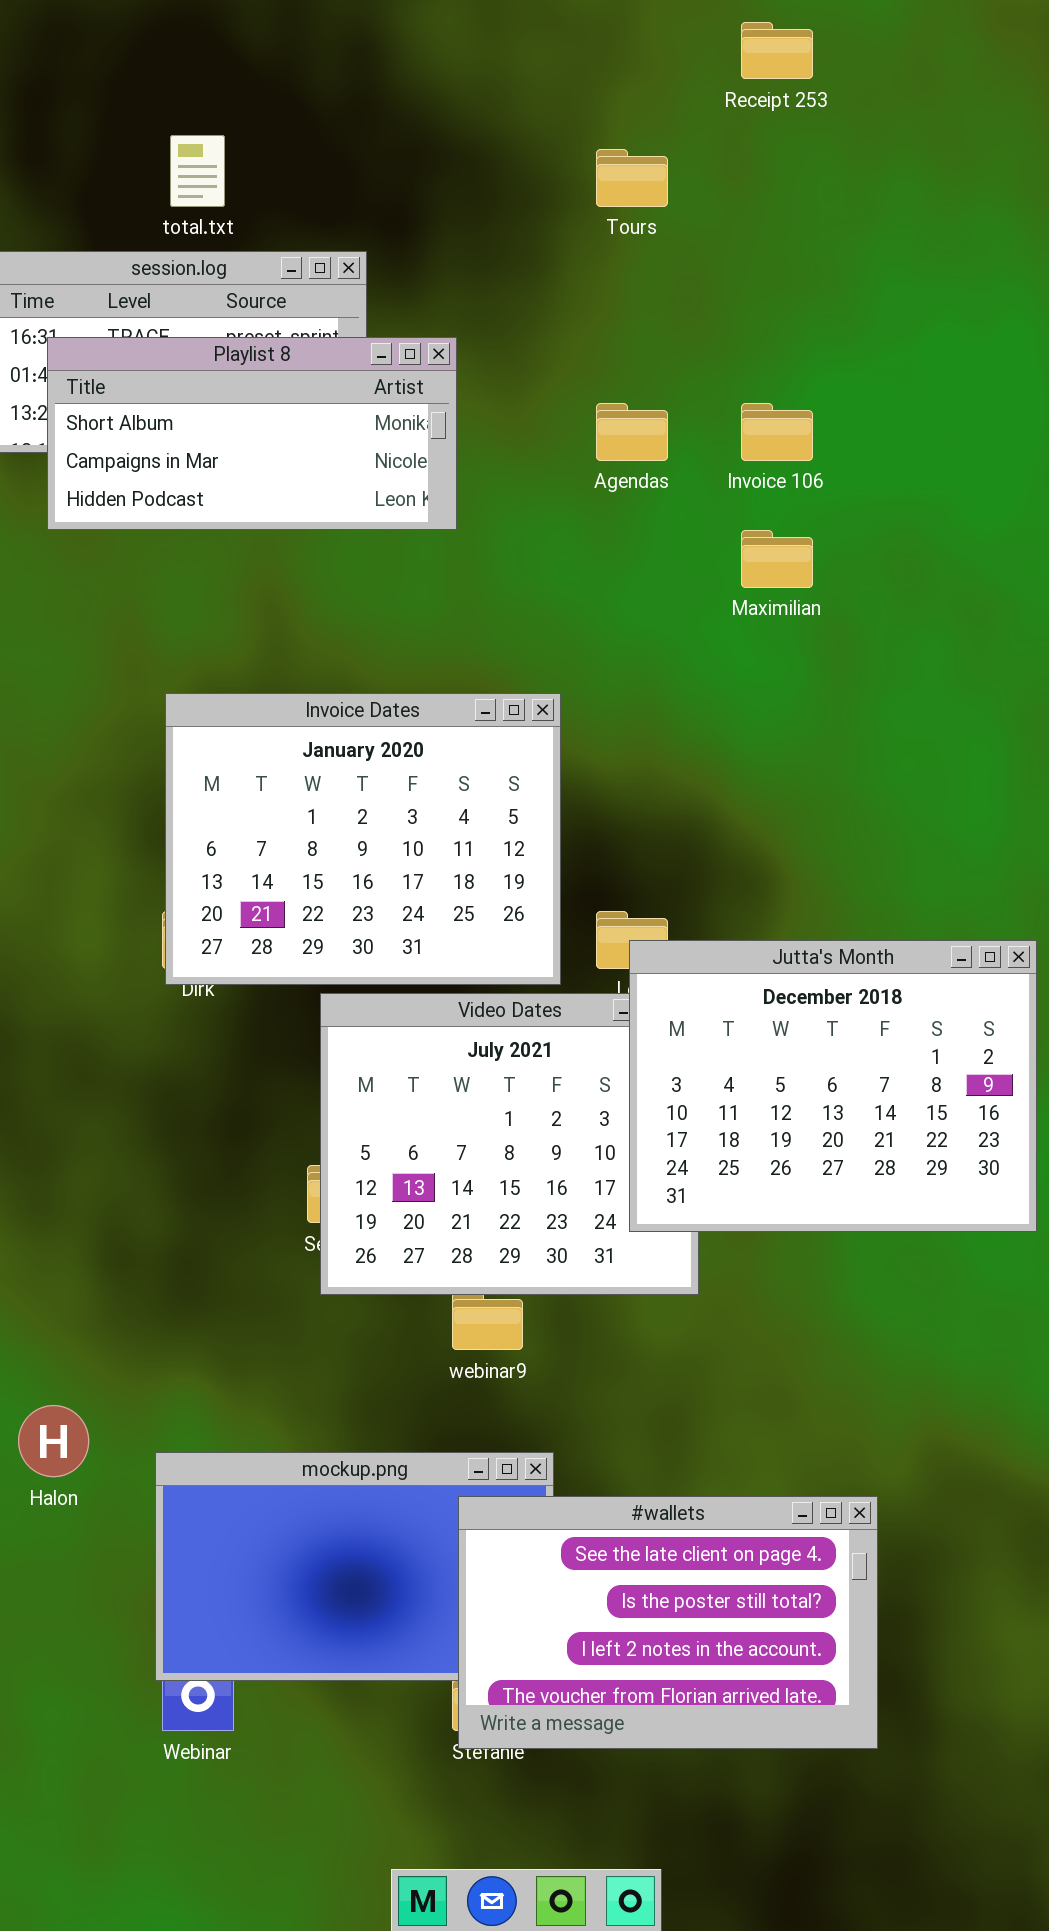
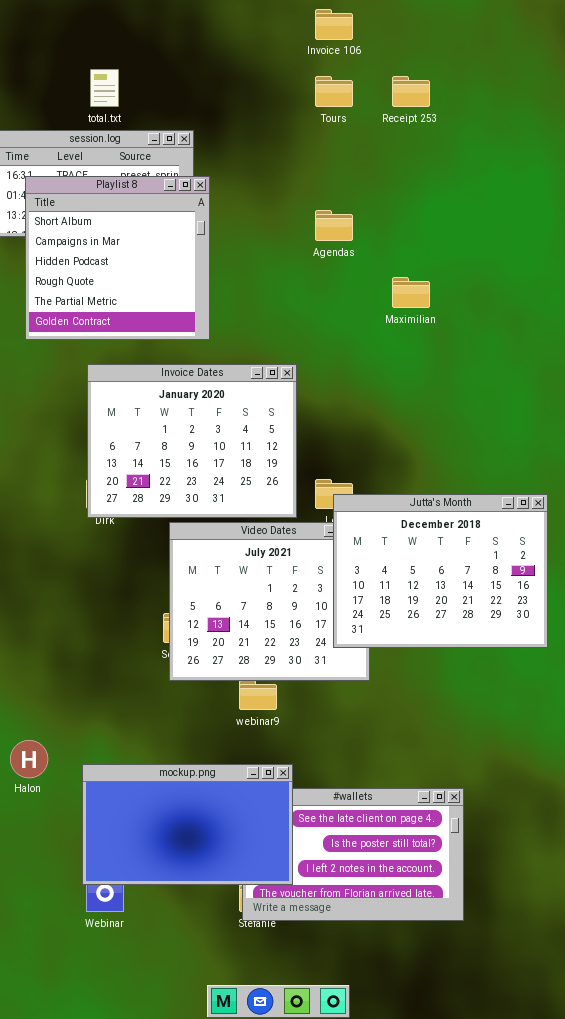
Receipt 253: [741,22,813,79] -> [392,76,430,107], moved
Playlist 8: [47,337,457,530] -> [25,176,210,340], resized
Invoice 106: [741,403,813,461] -> [315,9,353,40], moved
mockup.png: [155,1452,554,1681] -> [82,764,293,885], raised

